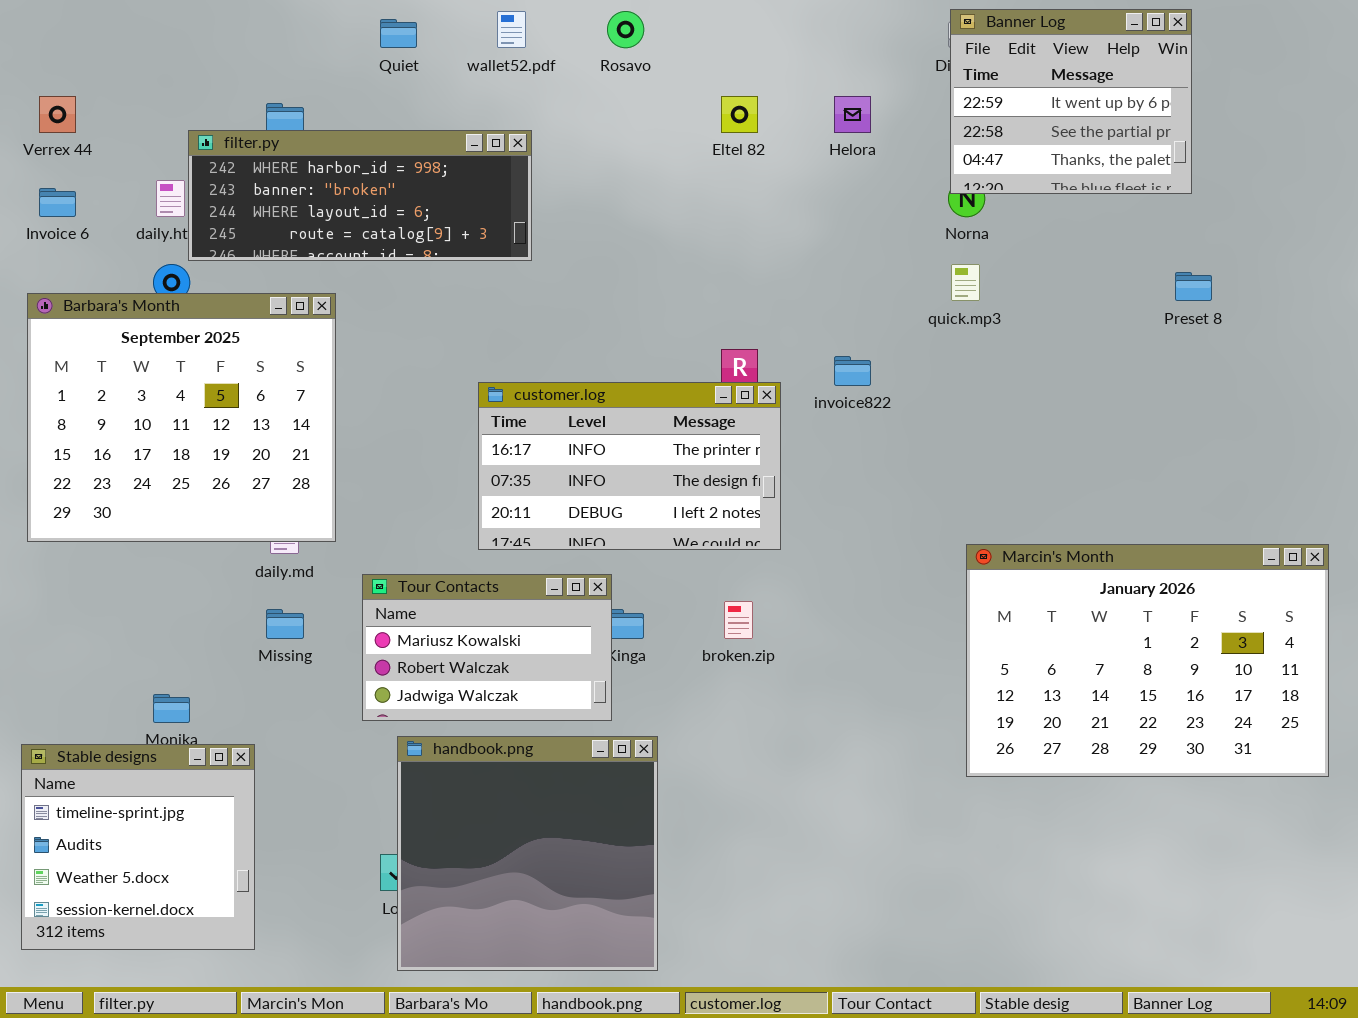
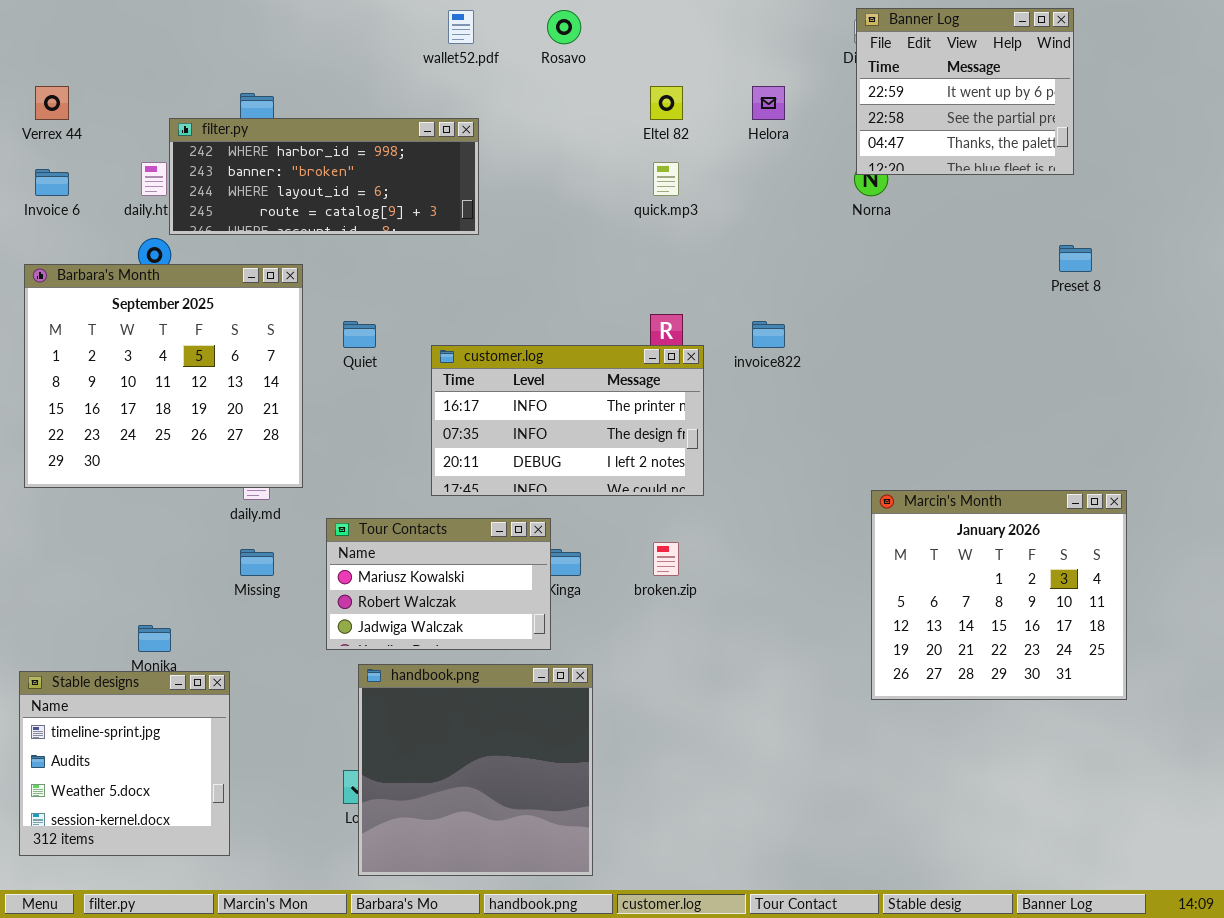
Quiet: [380,19,417,48] -> [343,321,376,348], moved
quick.mp3: [951,264,980,301] -> [653,162,679,196], moved
Marcin's Month: [966,544,1329,777] -> [871,490,1127,700], resized

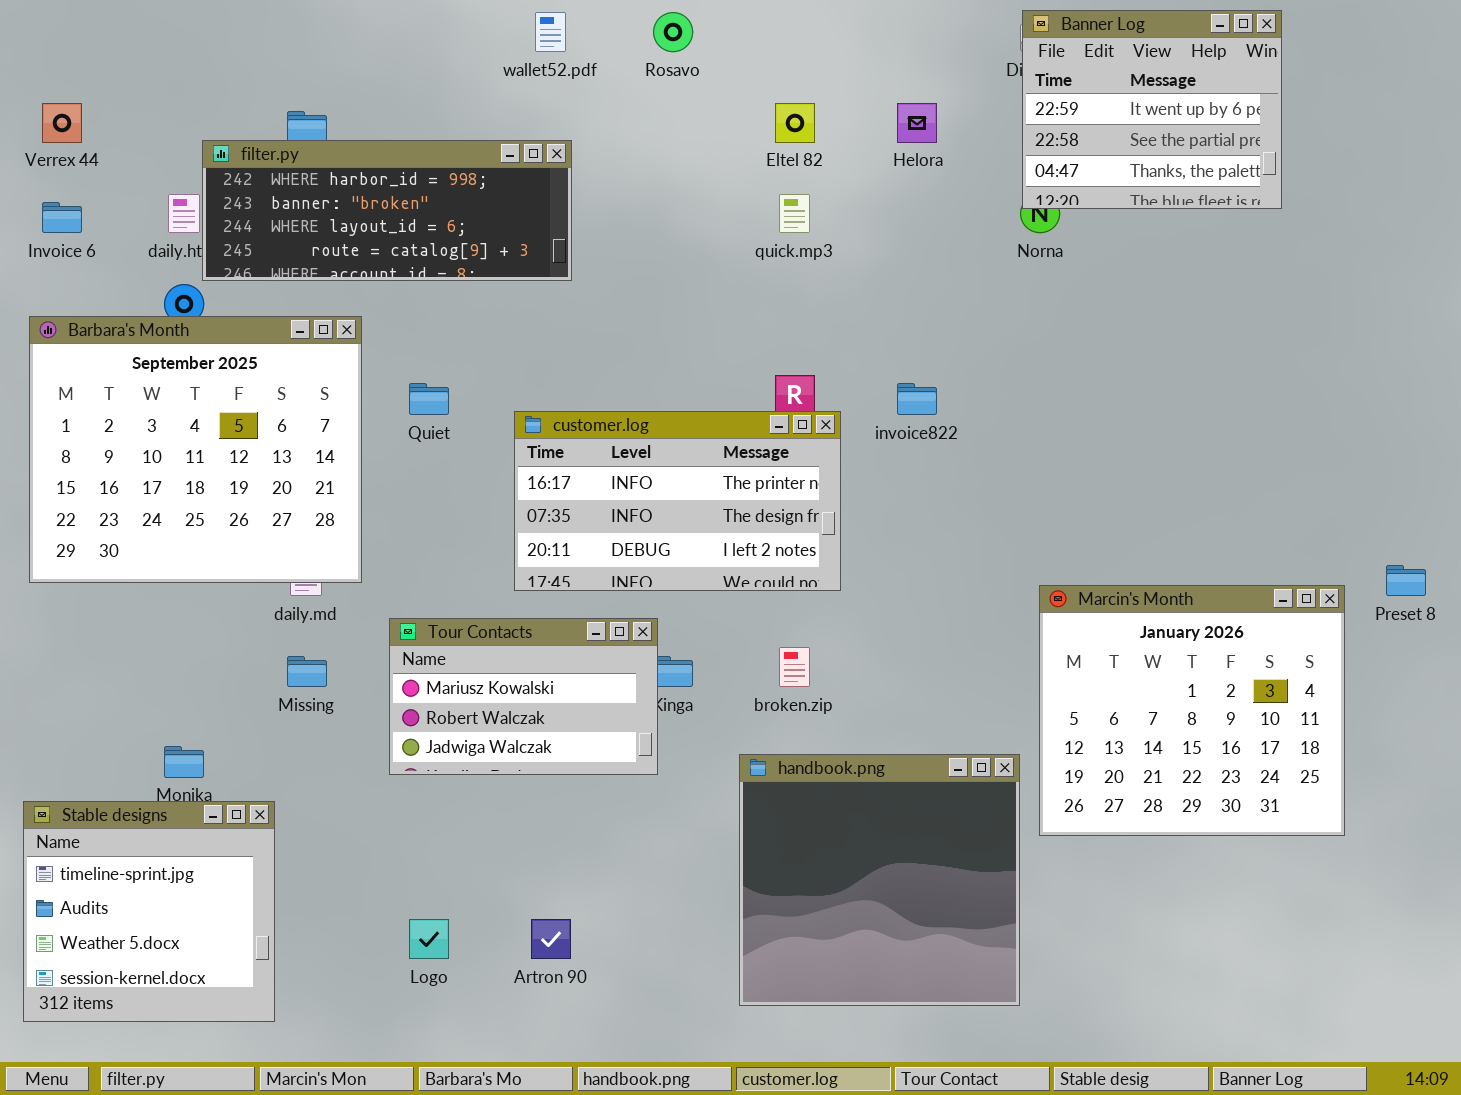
Preset 8: [1059,245,1092,272] -> [1386,565,1426,596], moved
handbook.png: [358,664,593,876] -> [739,754,1020,1006], moved

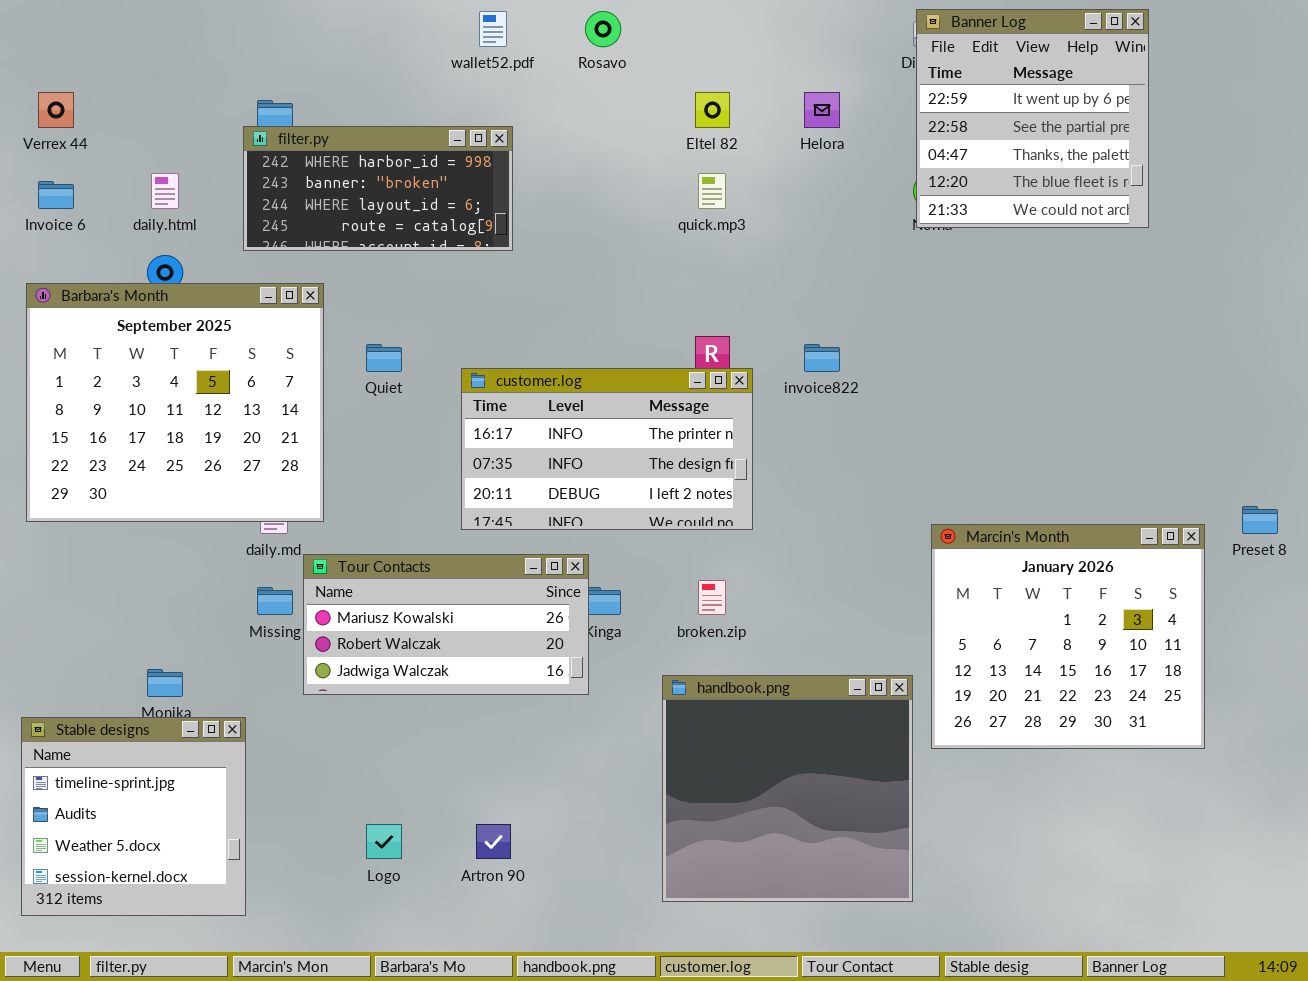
Banner Log: [1022,10,1282,209] -> [916,9,1149,228], resized
filter.py: [202,140,572,281] -> [243,126,513,251], resized
Tour Contacts: [389,618,658,775] -> [303,554,589,695], resized

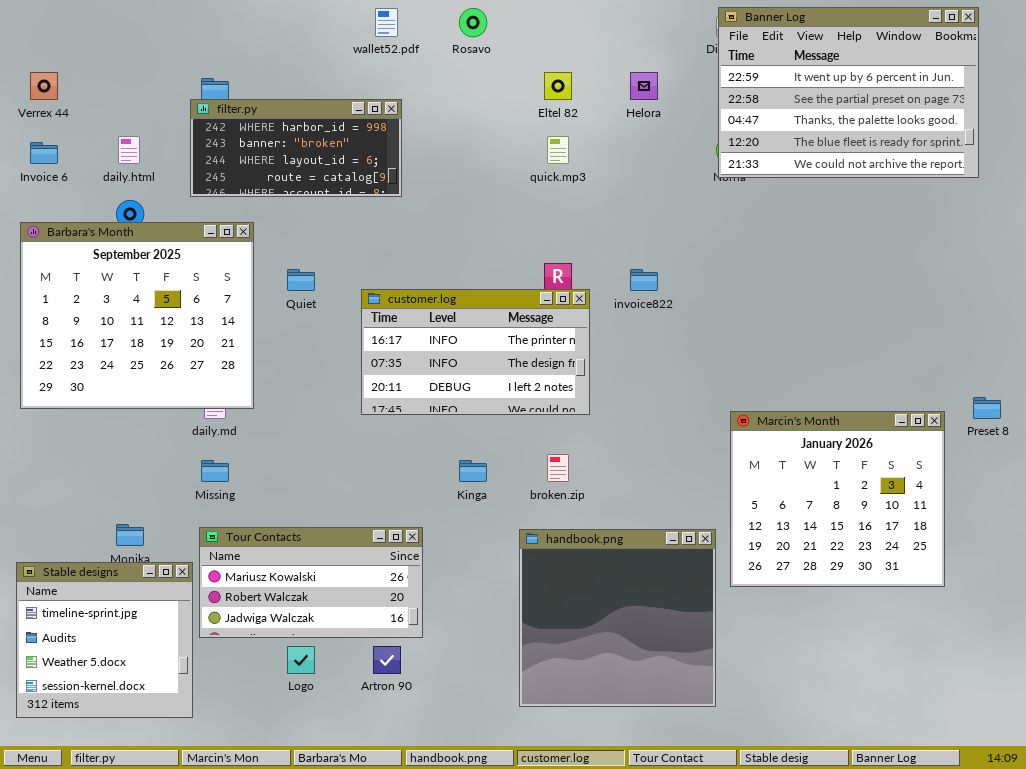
Banner Log: [916,9,1149,228] -> [718,7,979,178], resized
Tour Contacts: [303,554,589,695] -> [199,527,423,638], moved

